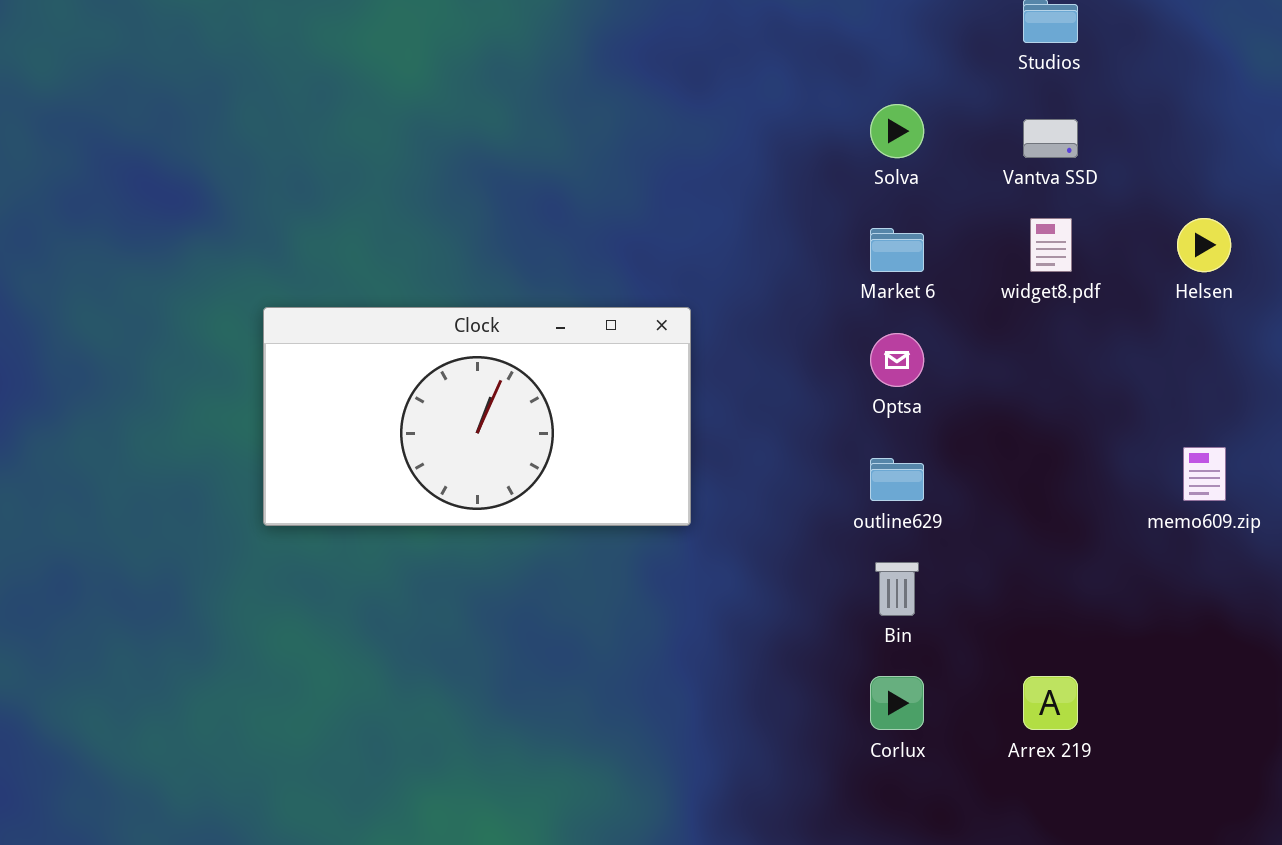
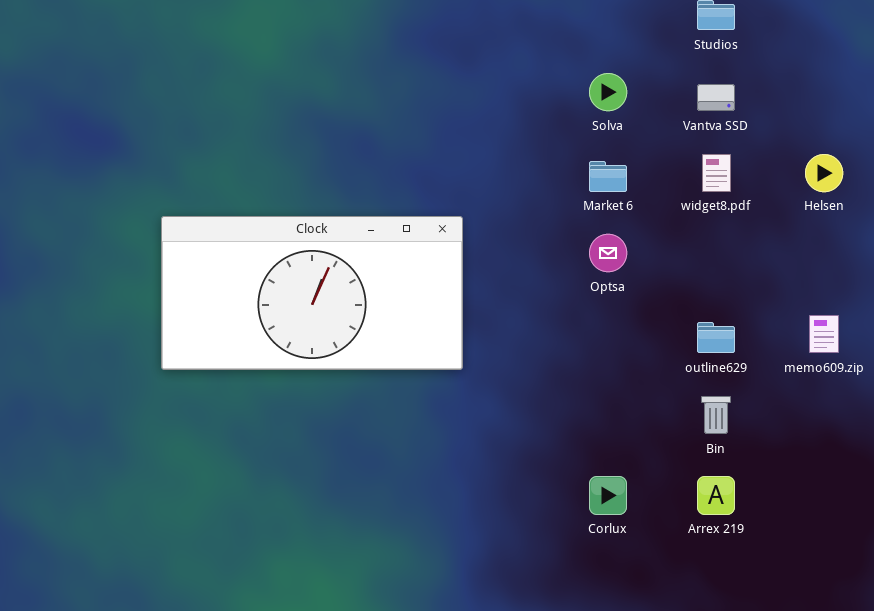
outline629: [870,458,924,501] -> [697,322,735,353], moved
Bin: [875,562,919,616] -> [701,396,731,434], moved

